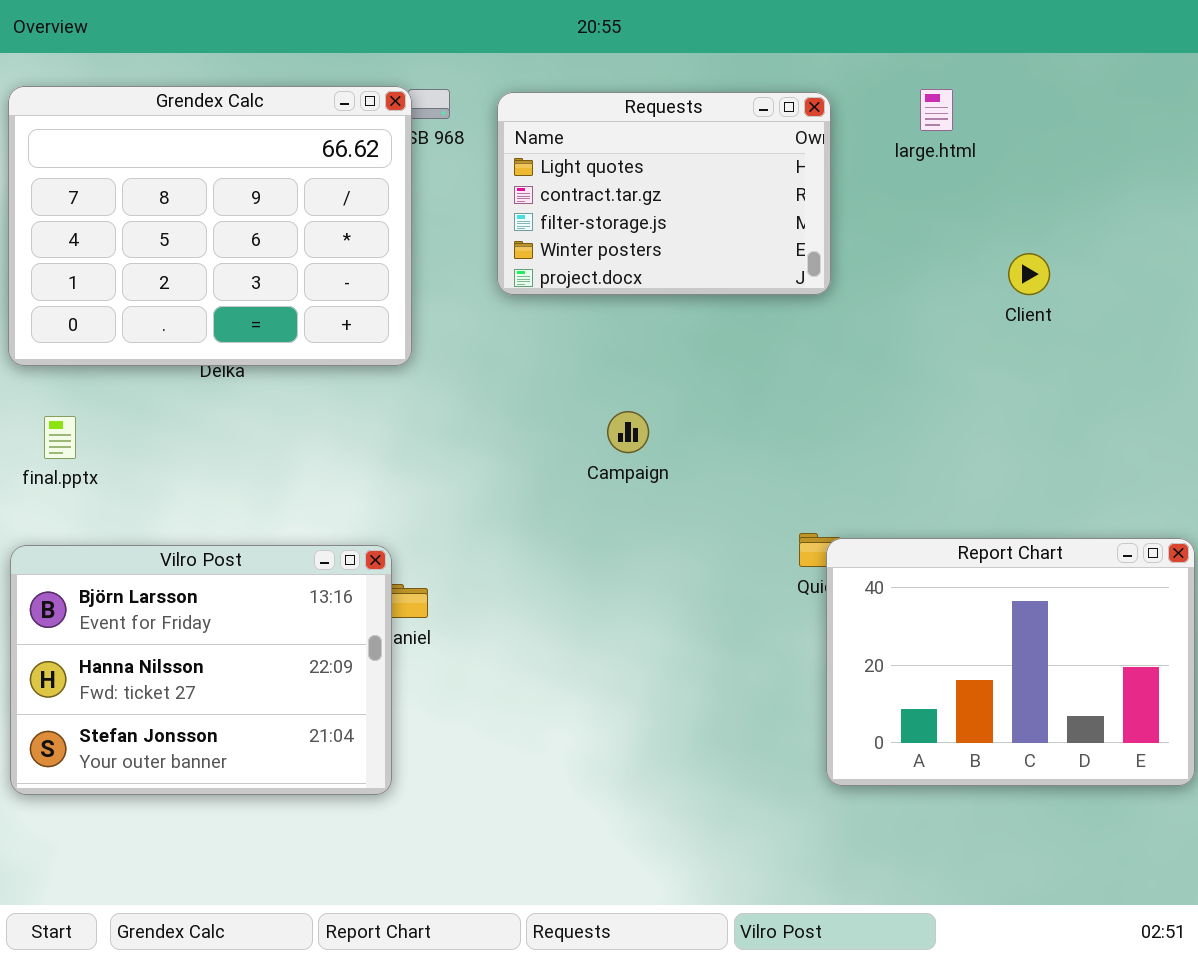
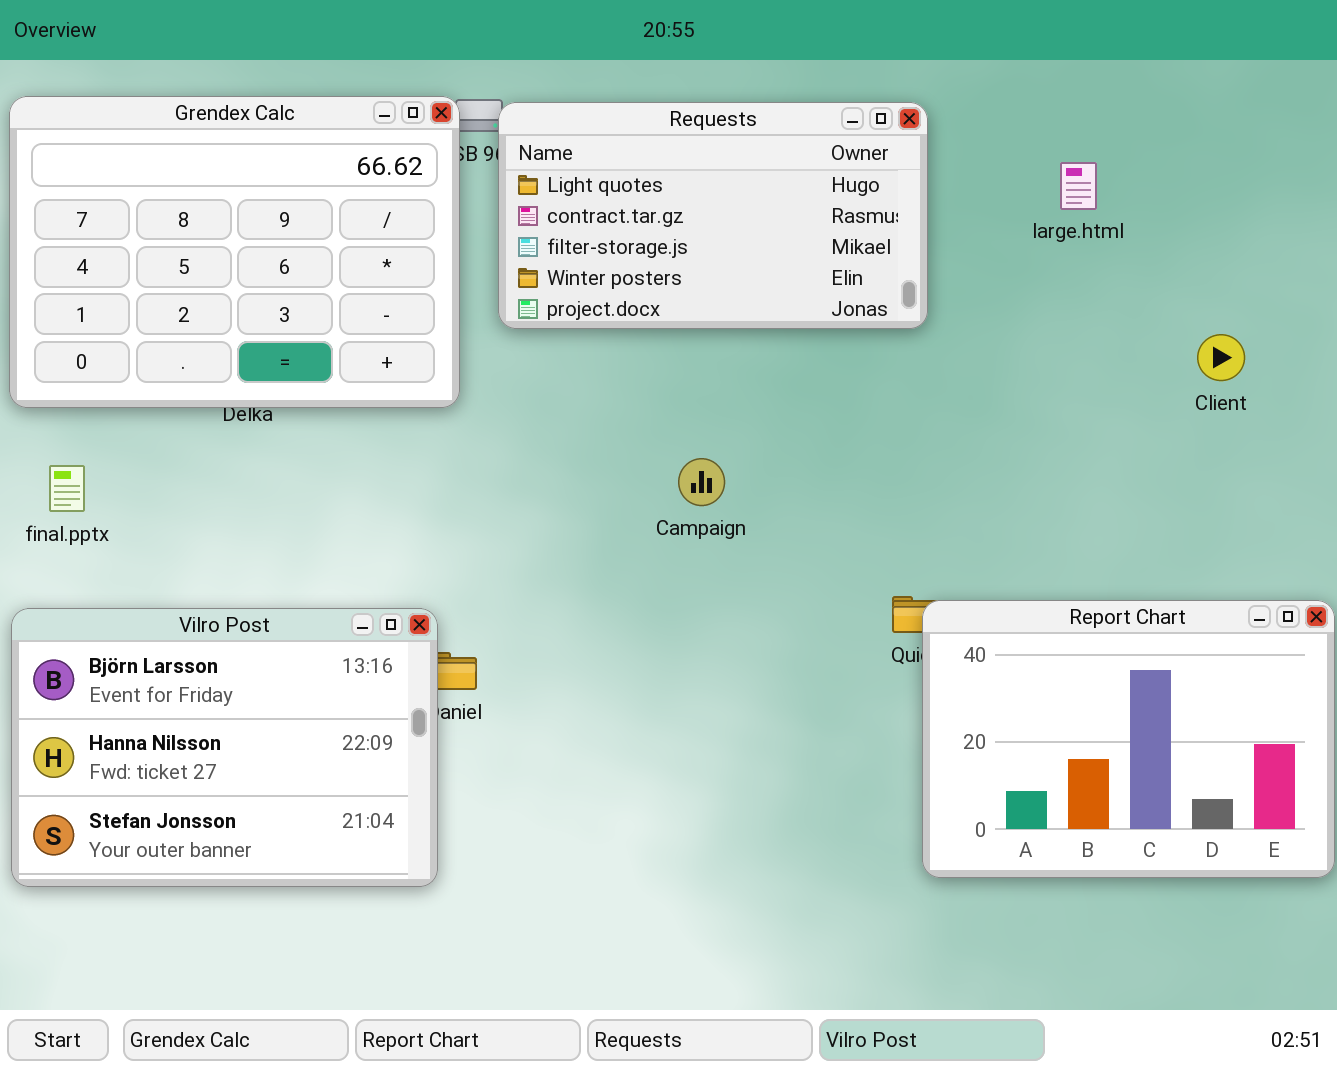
large.html: [920,89,953,131] -> [1060,162,1097,210], moved
Requests: [497,92,831,295] -> [498,102,928,329], resized
Client: [1008,253,1050,295] -> [1197,334,1245,381], moved

